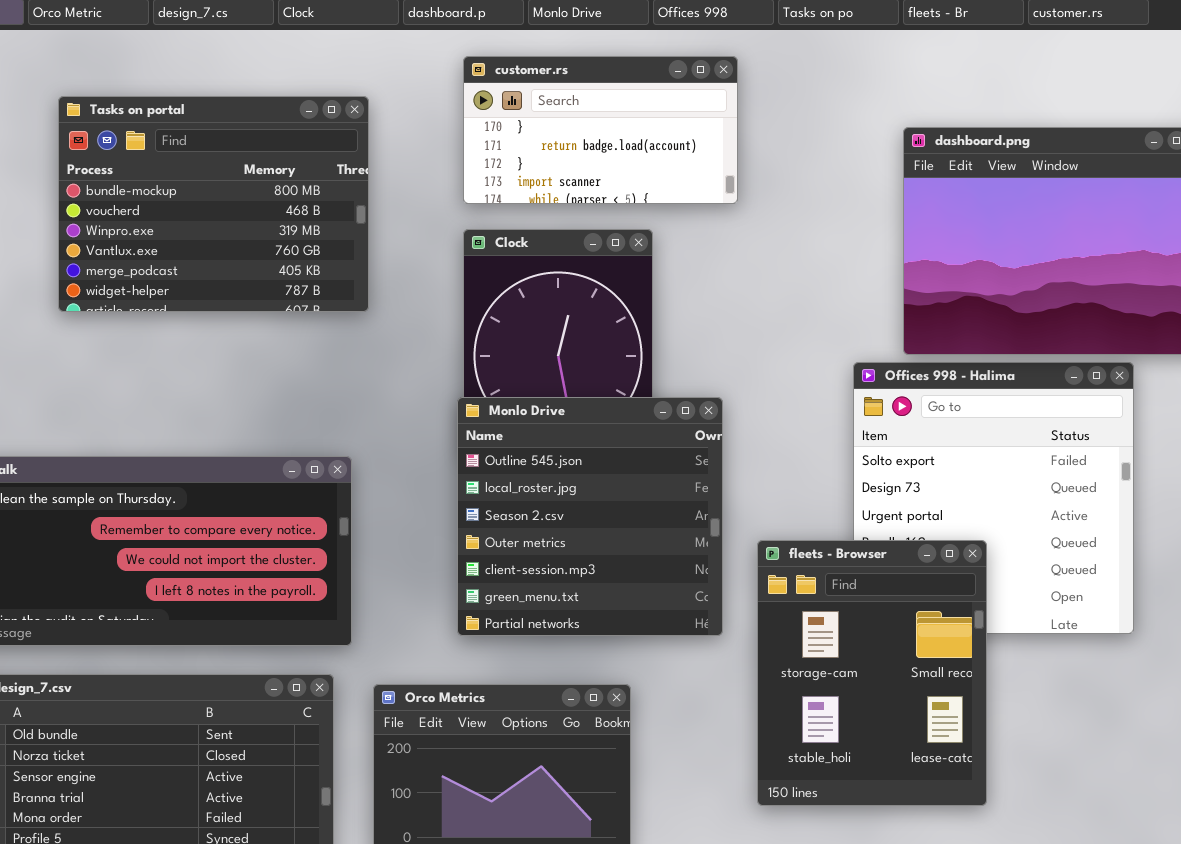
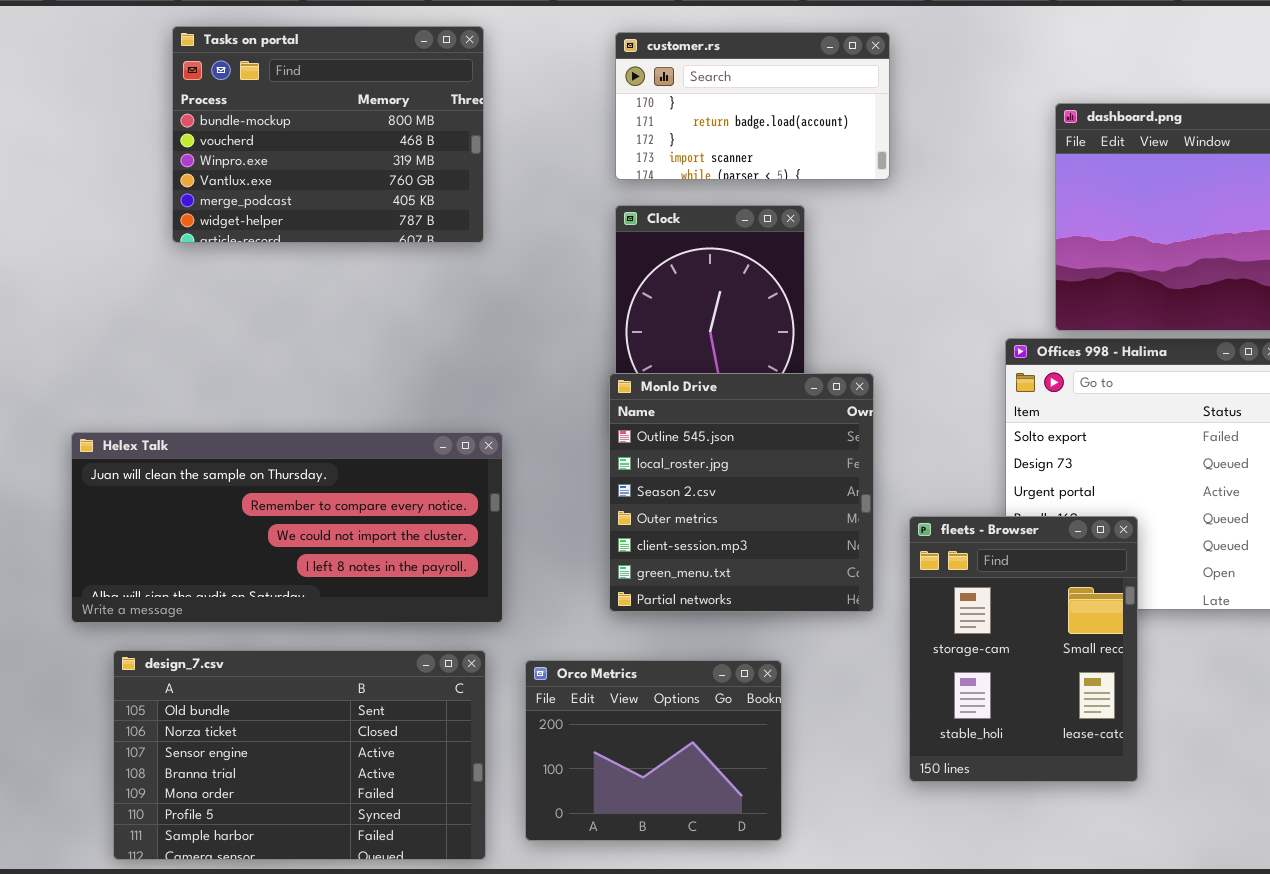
Tasks on portal: [58,96,369,312] -> [172,26,484,243], moved

